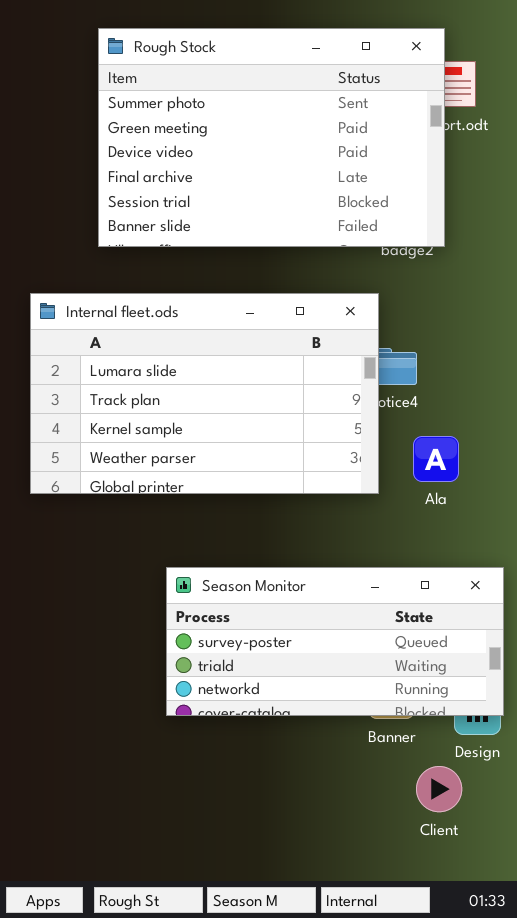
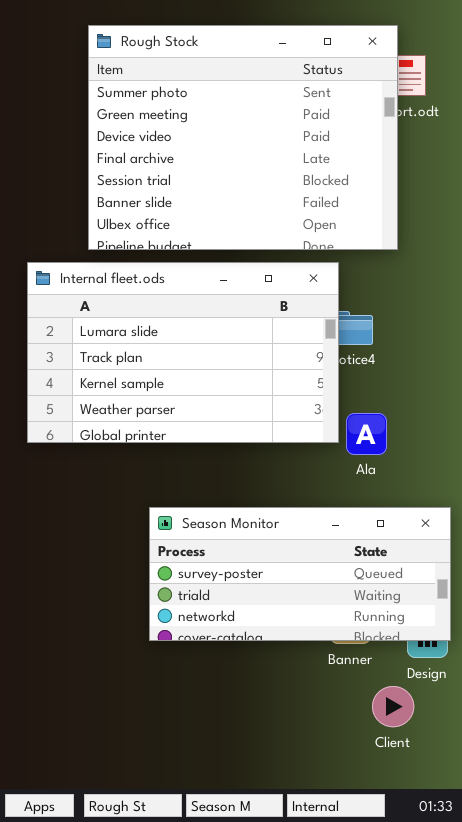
Rough Stock: [98,28,445,247] -> [88,25,398,250], resized
Ala: [413,436,459,482] -> [346,413,387,455], moved

